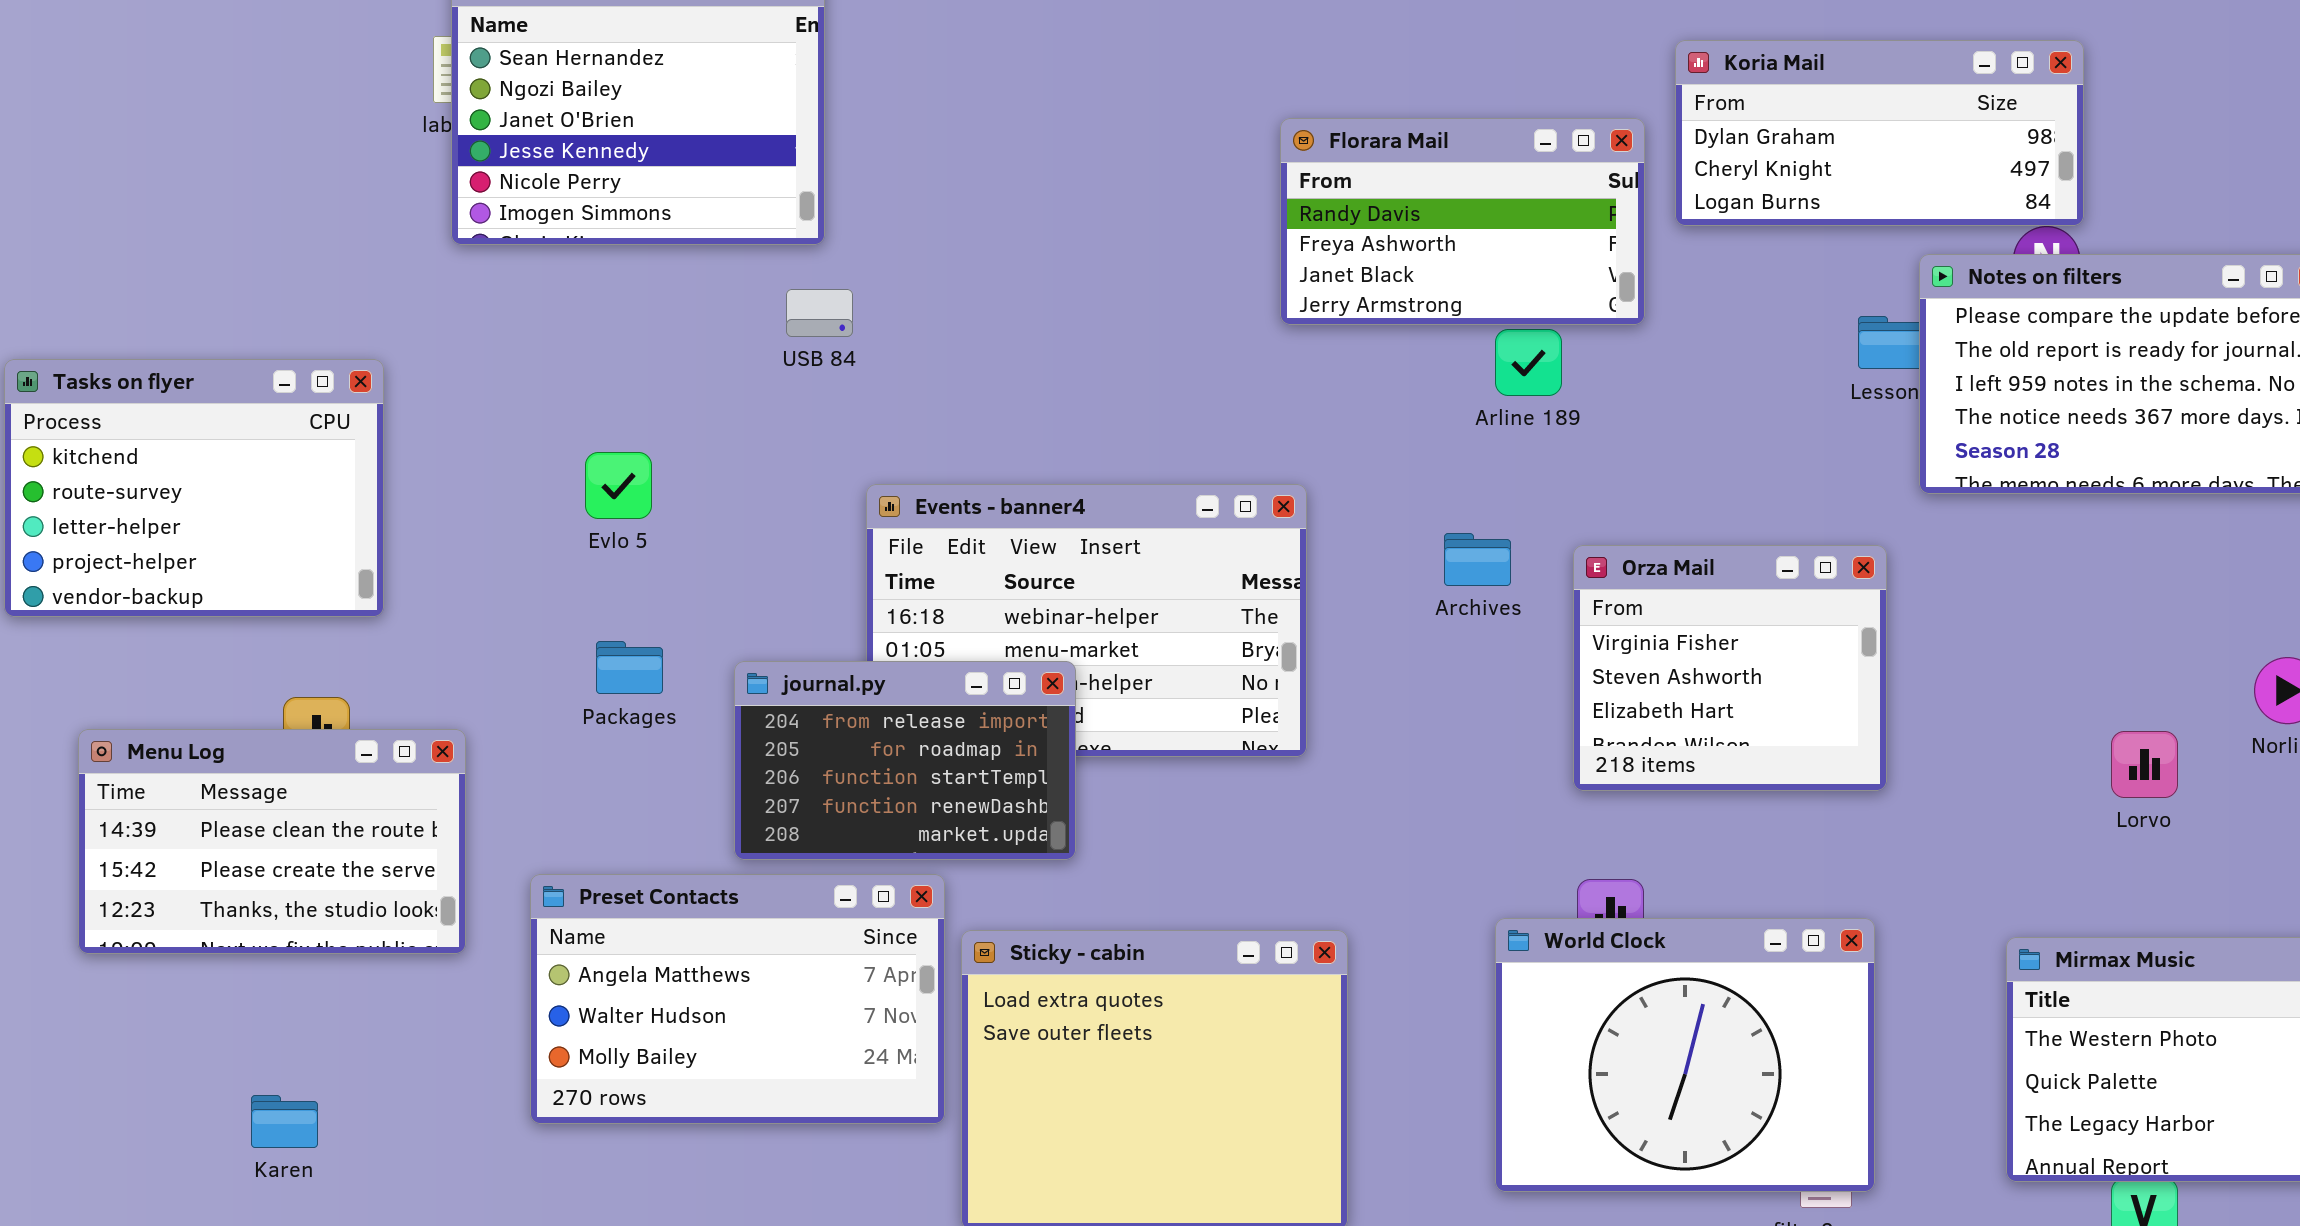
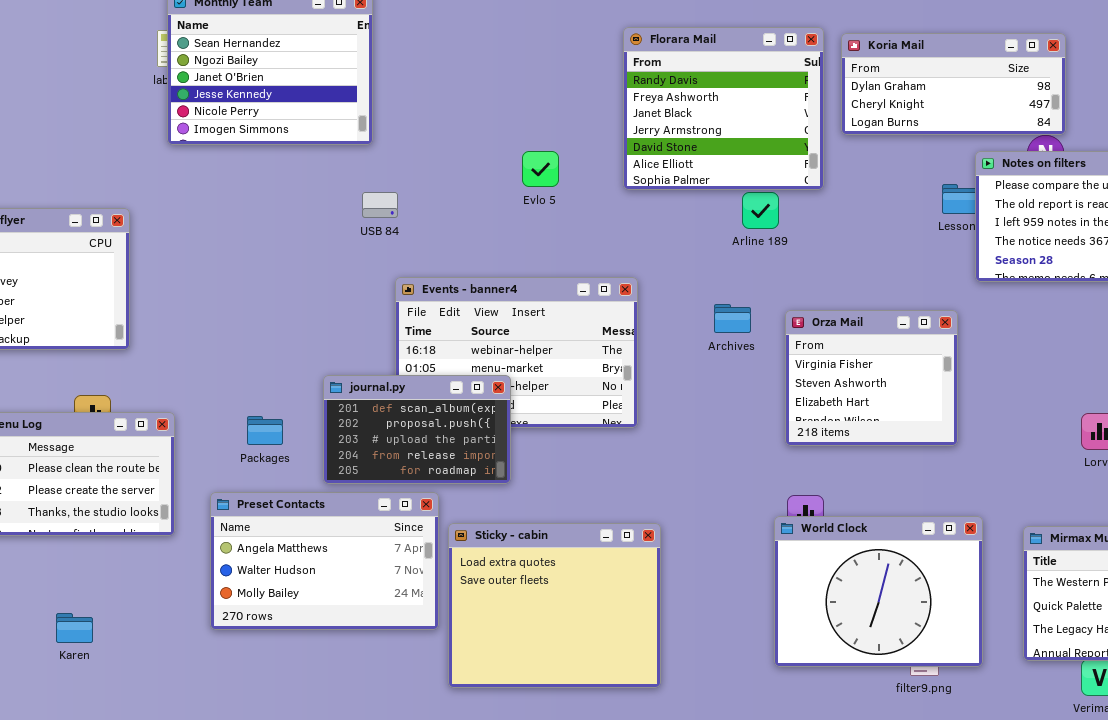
Florara Mail: [1280,118,1645,325] -> [623,27,824,190], resized
USB 84: [786,289,853,337] -> [362,192,398,218], moved
Evlo 5: [585,452,652,519] -> [522,151,559,187], moved
Packages: [596,641,663,694] -> [247,416,283,445], moved
journal.py: [734,661,1076,860] -> [323,375,511,484], scrolled up 3 rows
World Clock: [1495,918,1875,1192] -> [774,516,983,667], moved

